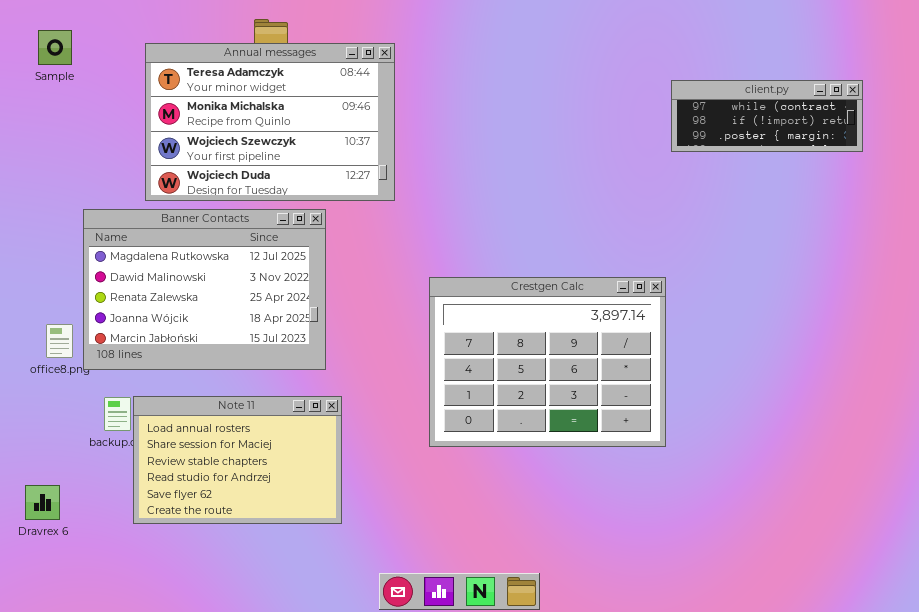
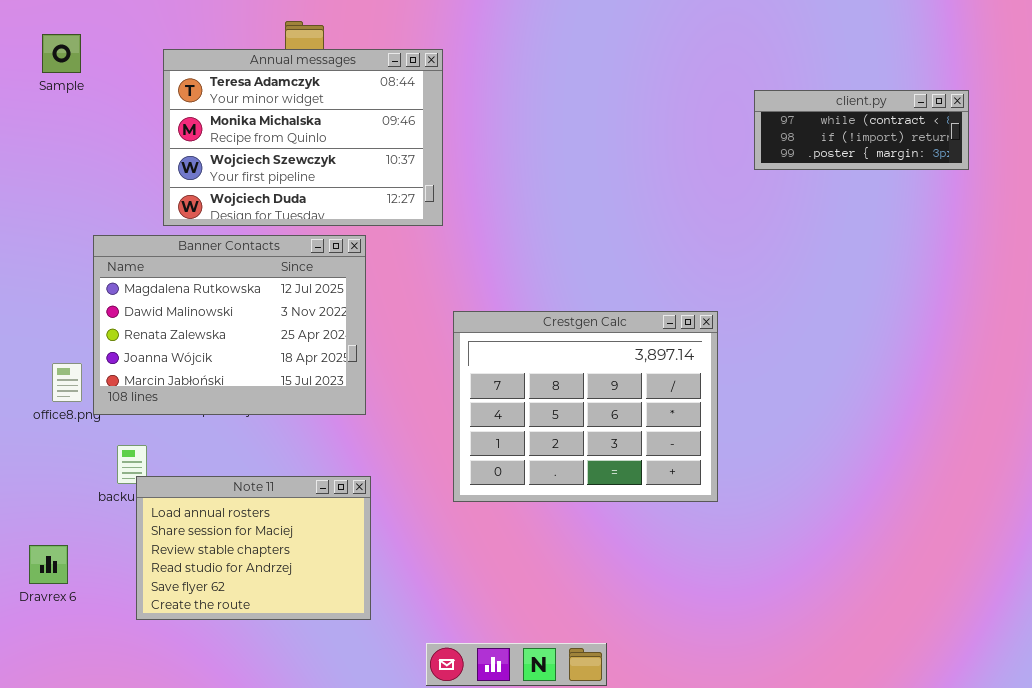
Crestgen Calc: [429,277,666,447] -> [453,311,718,502], moved
Note 11: [133,396,342,524] -> [136,476,371,620], moved

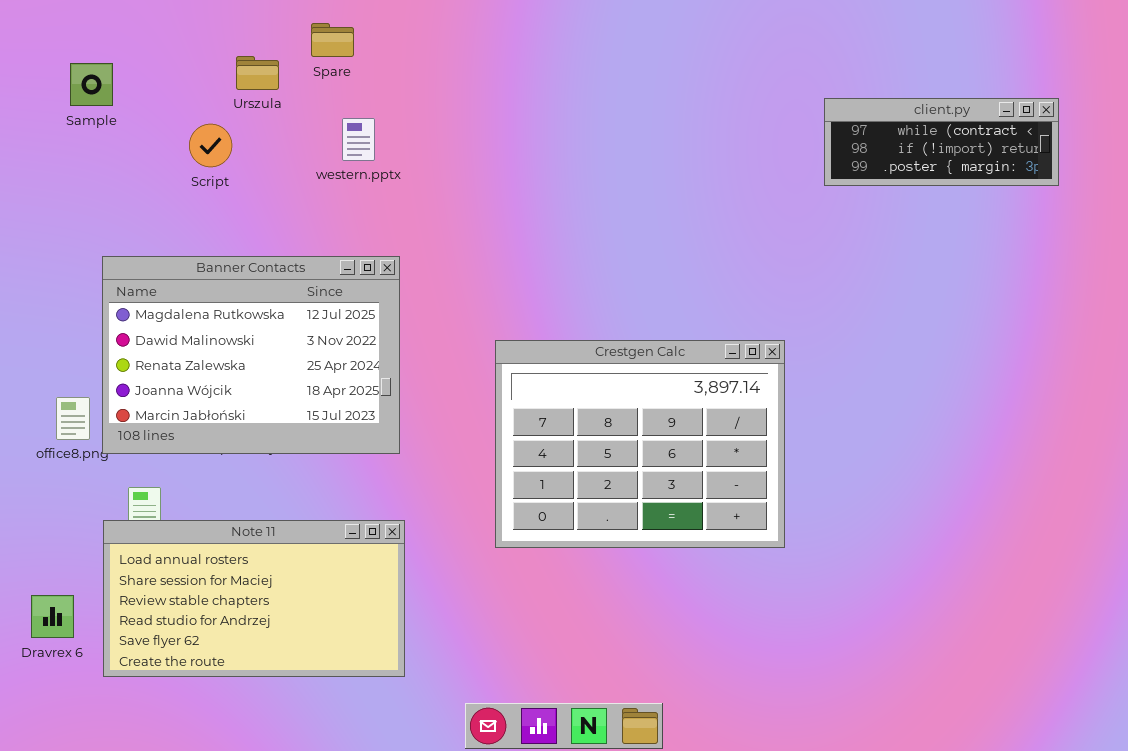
Sample: [42,34,81,73] -> [70,63,113,106], moved
Annual messages: [163,49,443,226] -> none, closed
Note 11: [136,476,371,620] -> [103,520,405,677], resized

